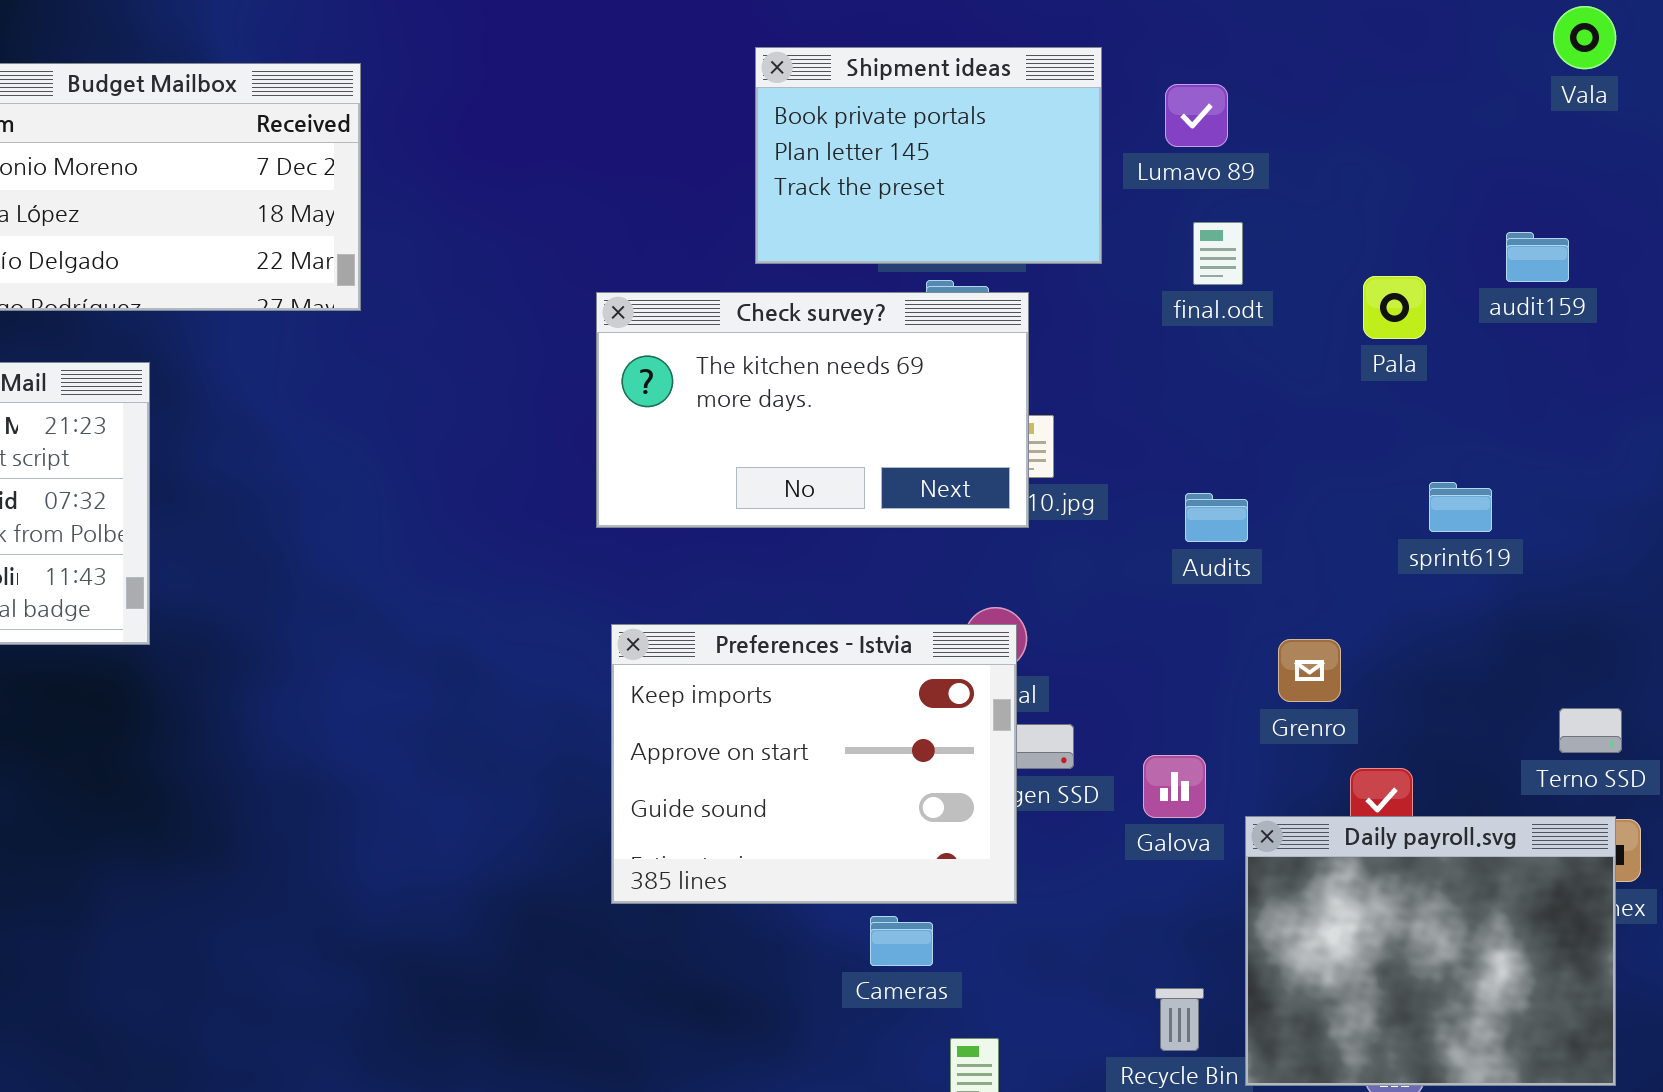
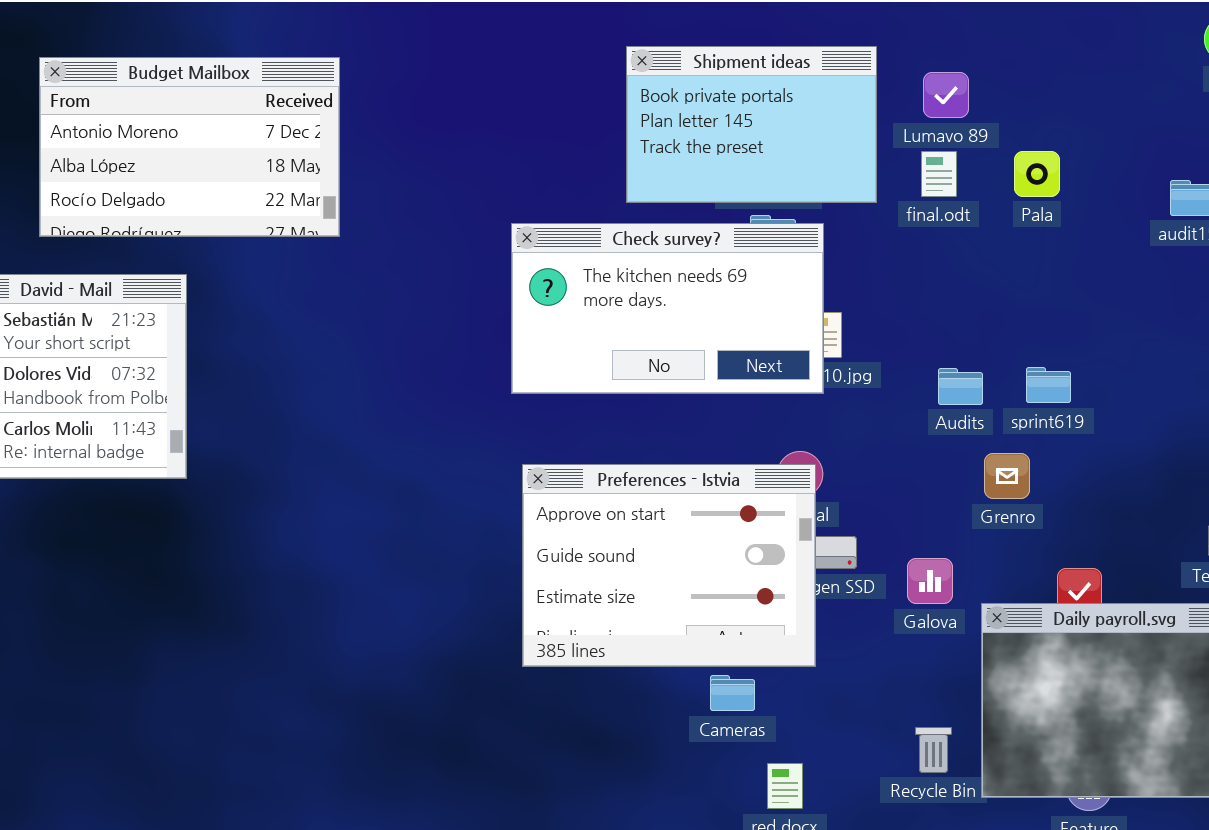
final.odt: [1193,222,1243,285] -> [921,151,957,197], moved
Pala: [1363,276,1426,339] -> [1014,151,1060,197], moved
sprint619: [1429,482,1492,532] -> [1026,367,1071,403], moved
Preferences - Istvia: [611,624,1017,904] -> [522,464,816,667], scrolled down 1 row
Grenro: [1278,639,1341,702] -> [984,453,1030,499], moved

